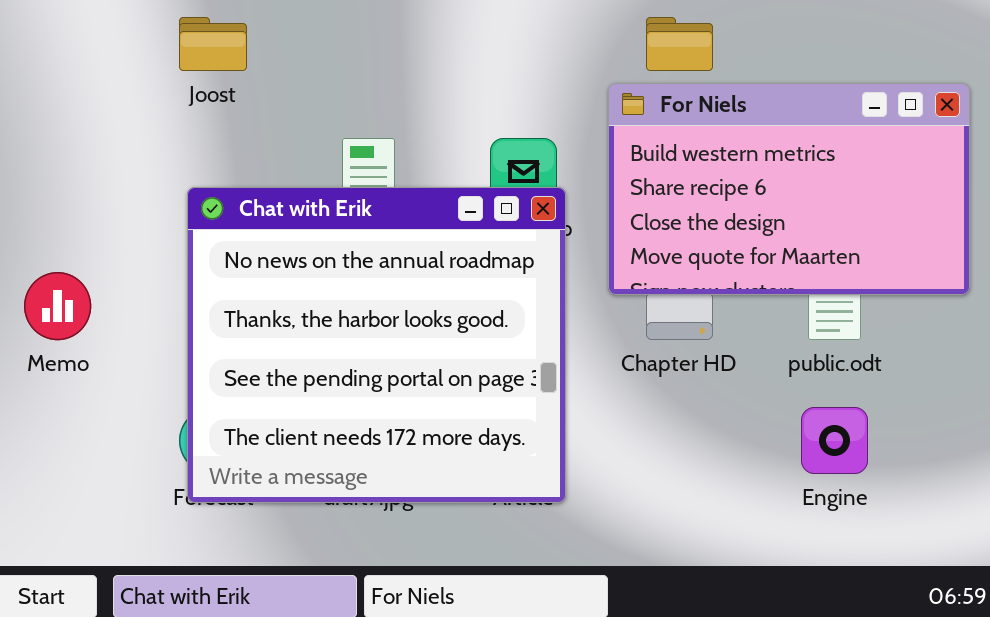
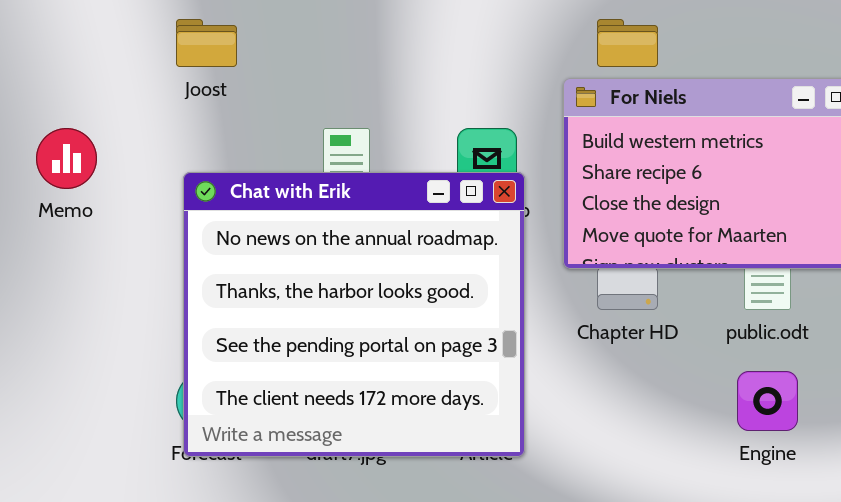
Memo: [24,272,91,340] -> [36,128,97,189], moved

